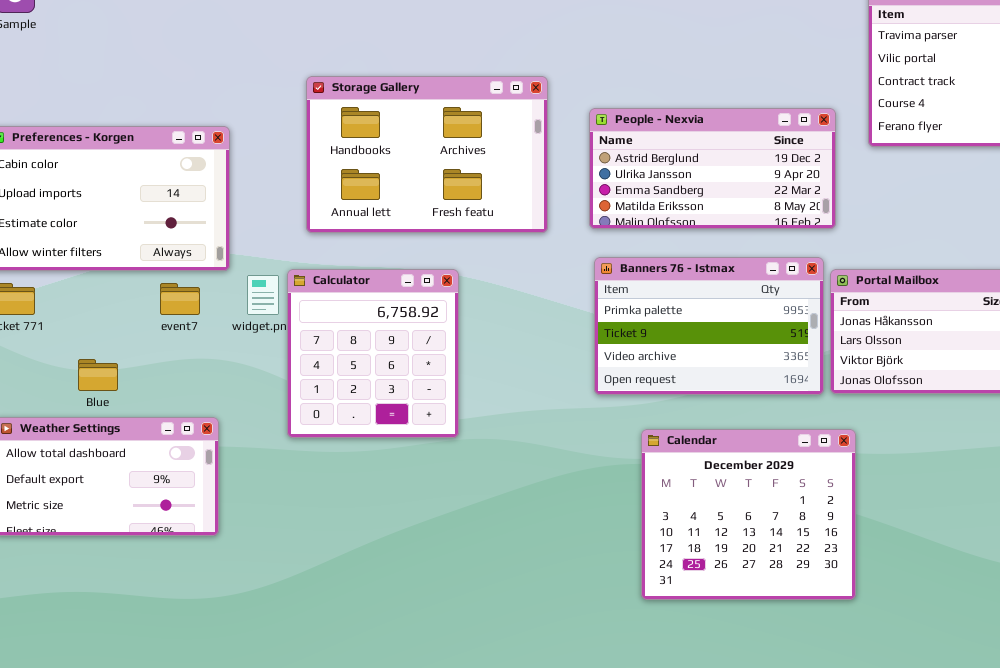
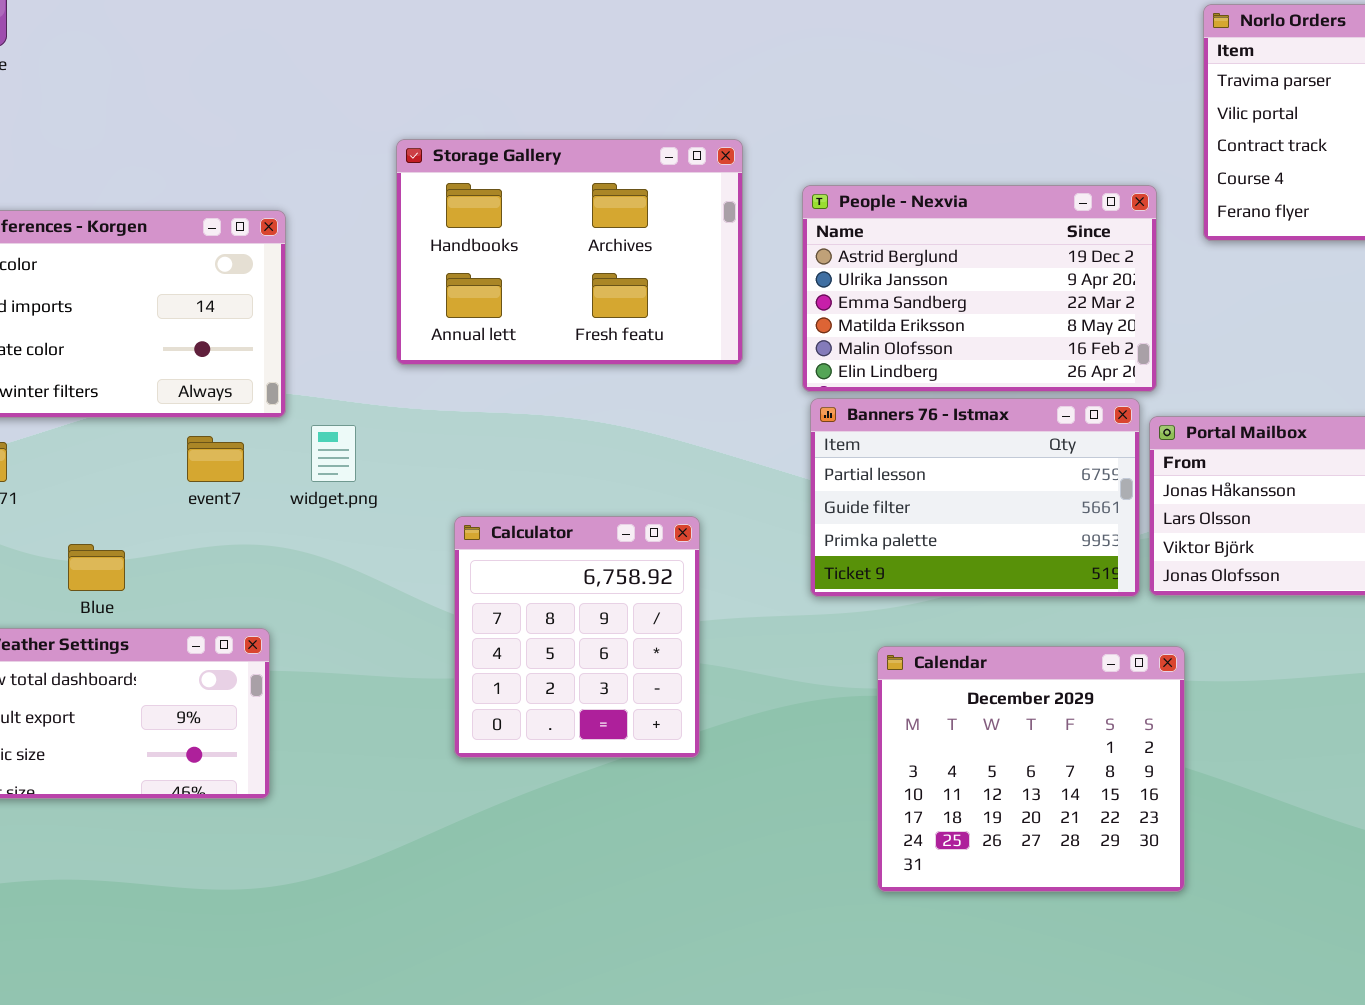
People - Nexvia: [589,108,836,229] -> [802,185,1157,392], resized
Banners 76 - Istmax: [594,257,824,395] -> [810,398,1140,597], scrolled up 2 rows
Calculator: [287,269,459,438] -> [454,516,700,758], moved

